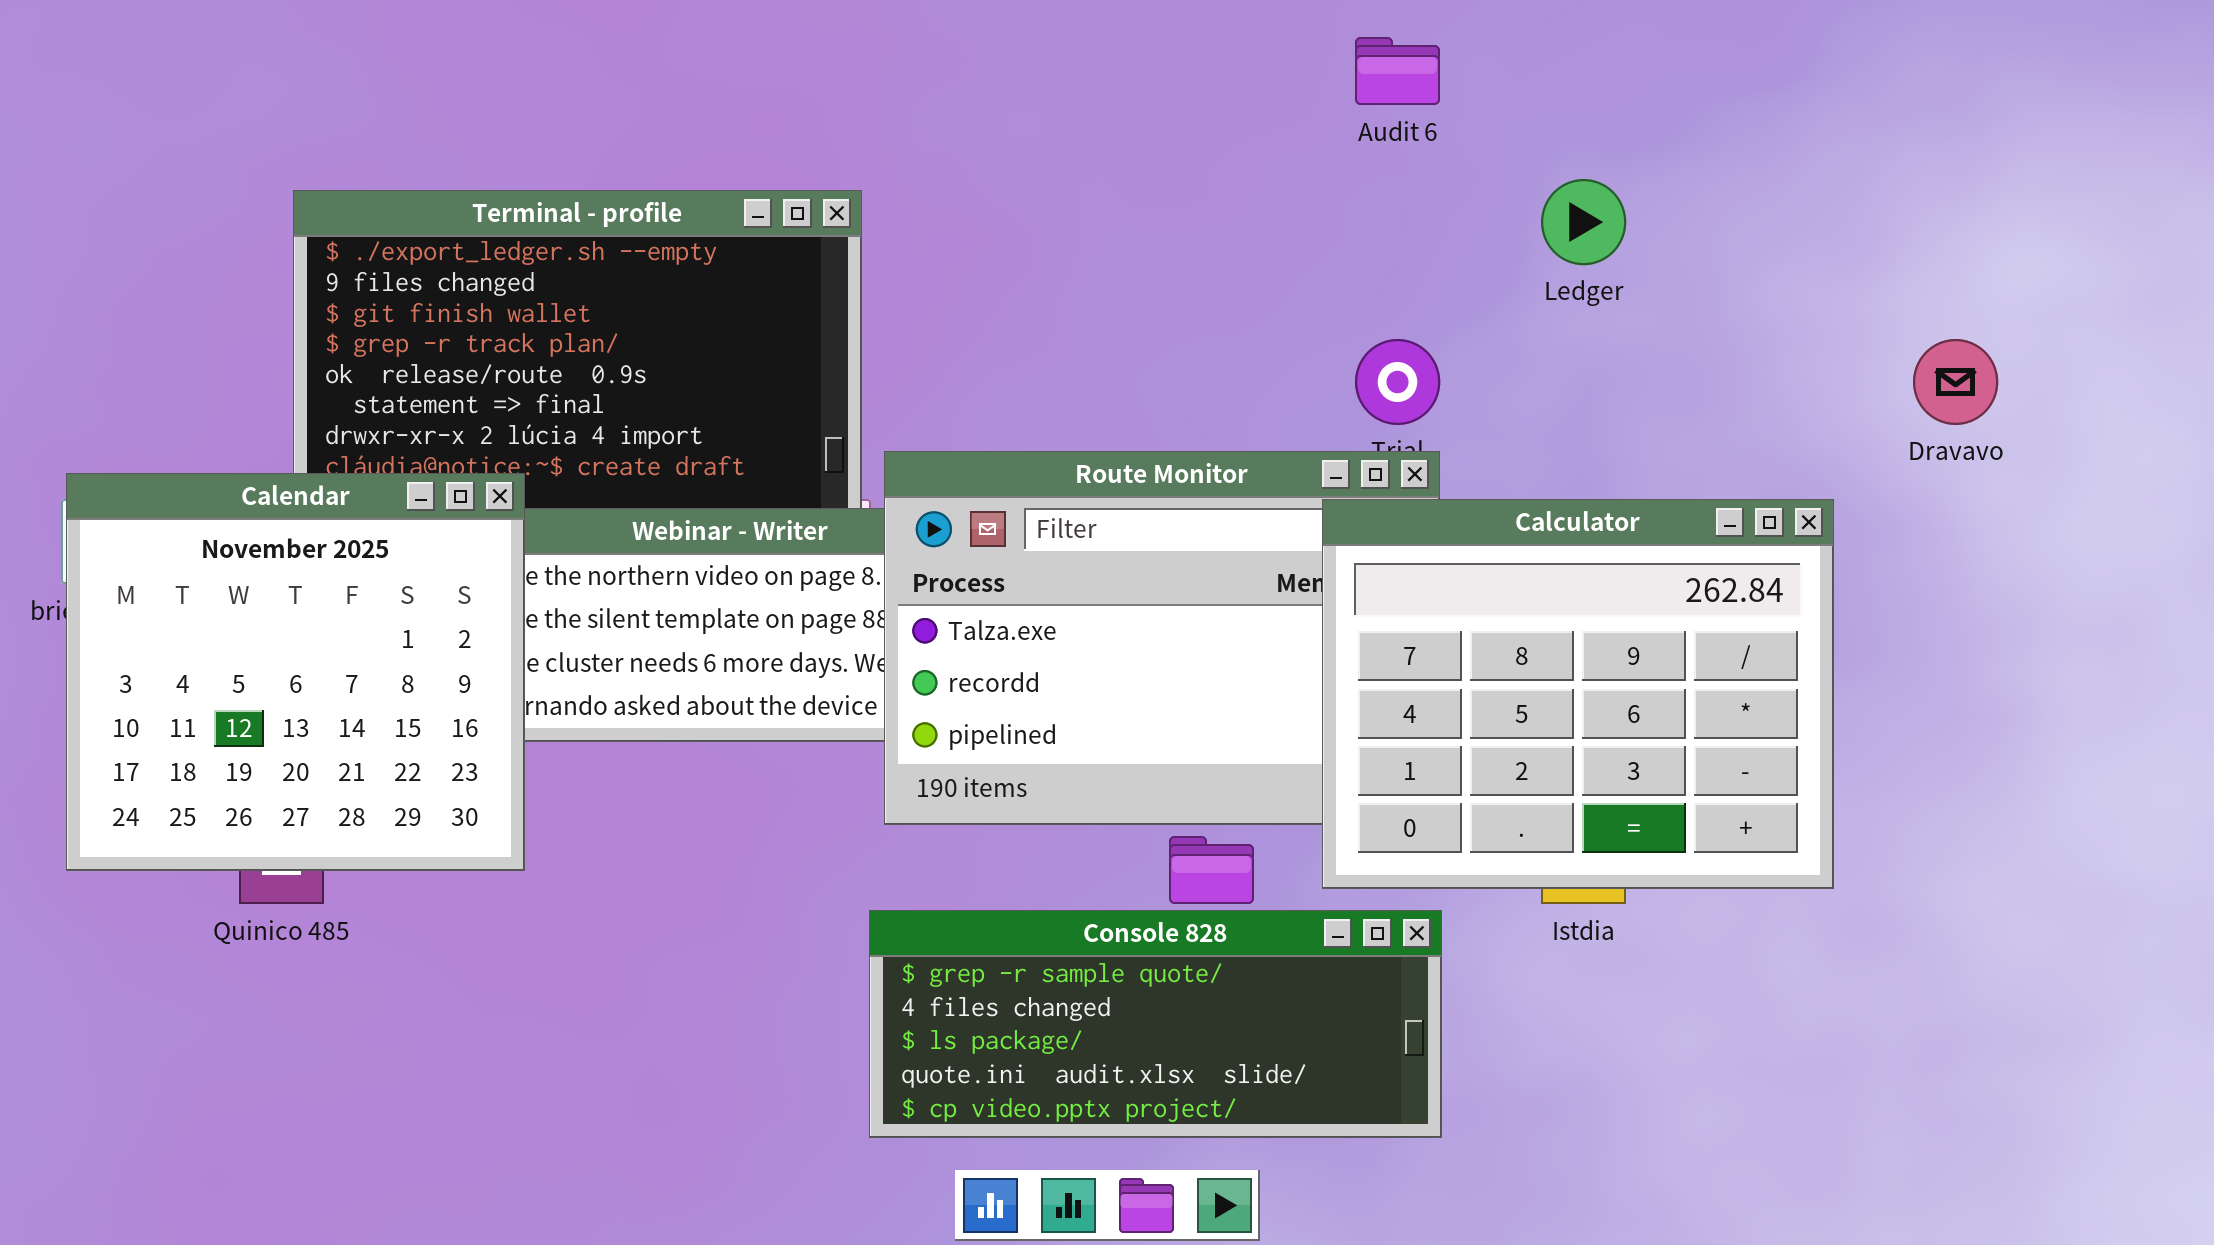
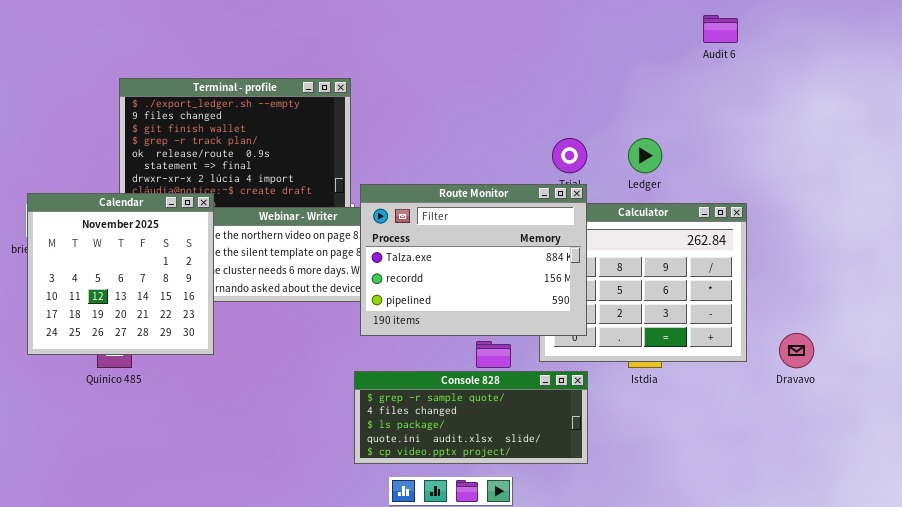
Audit 6: [1355,37,1440,105] -> [703,15,738,43], moved
Ledger: [1541,179,1626,265] -> [628,138,662,173], moved
Dravavo: [1913,339,1998,425] -> [779,333,814,368], moved
Route Monitor: [884,451,1440,825] -> [360,184,587,336], raised

